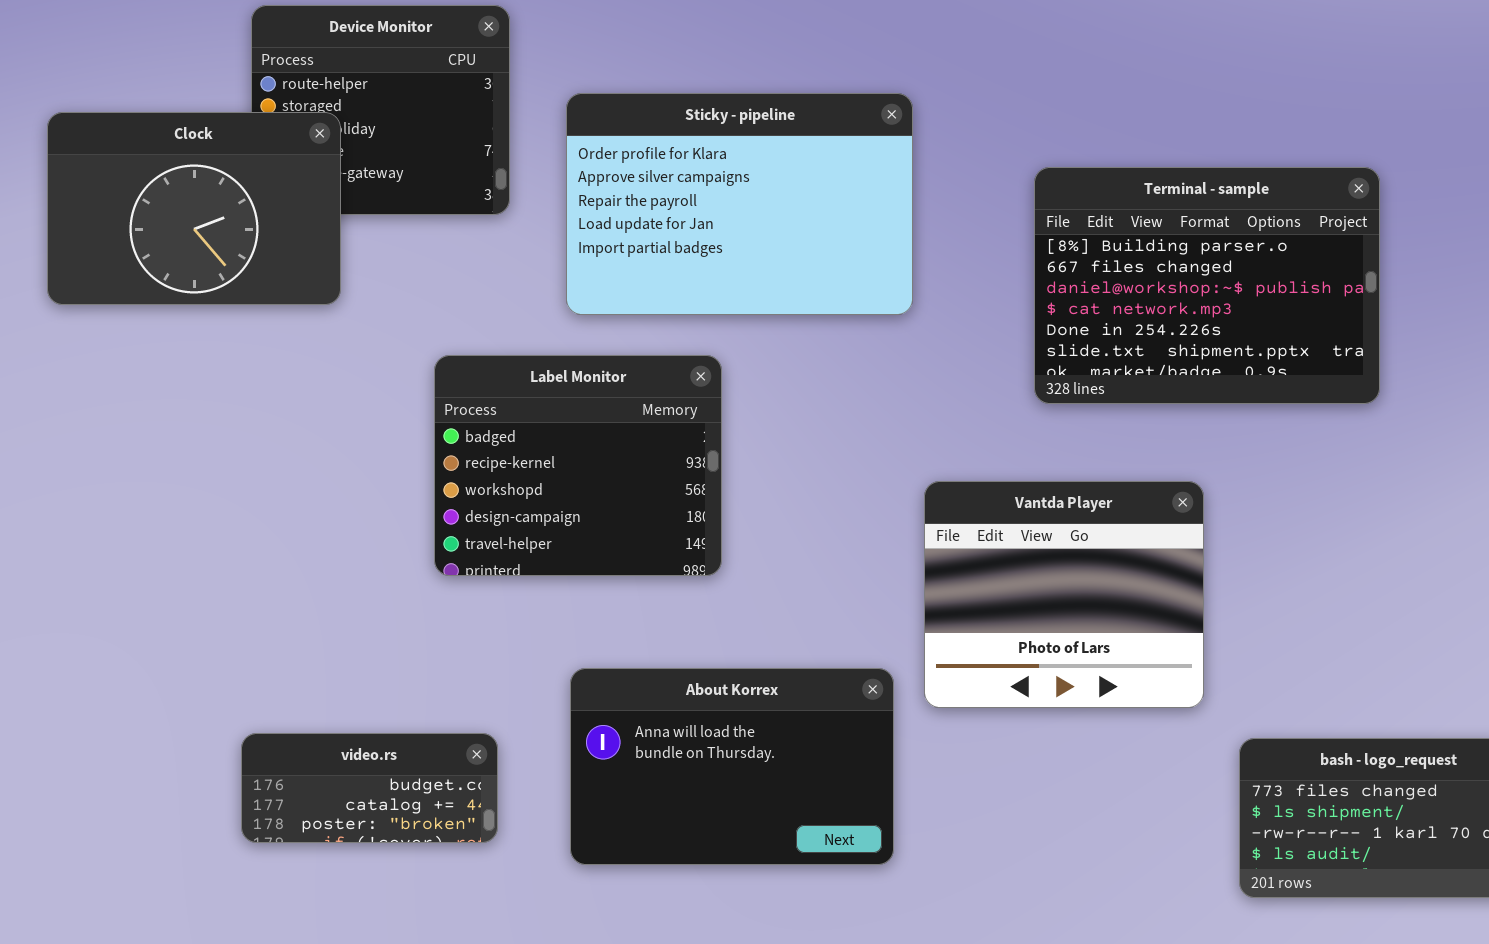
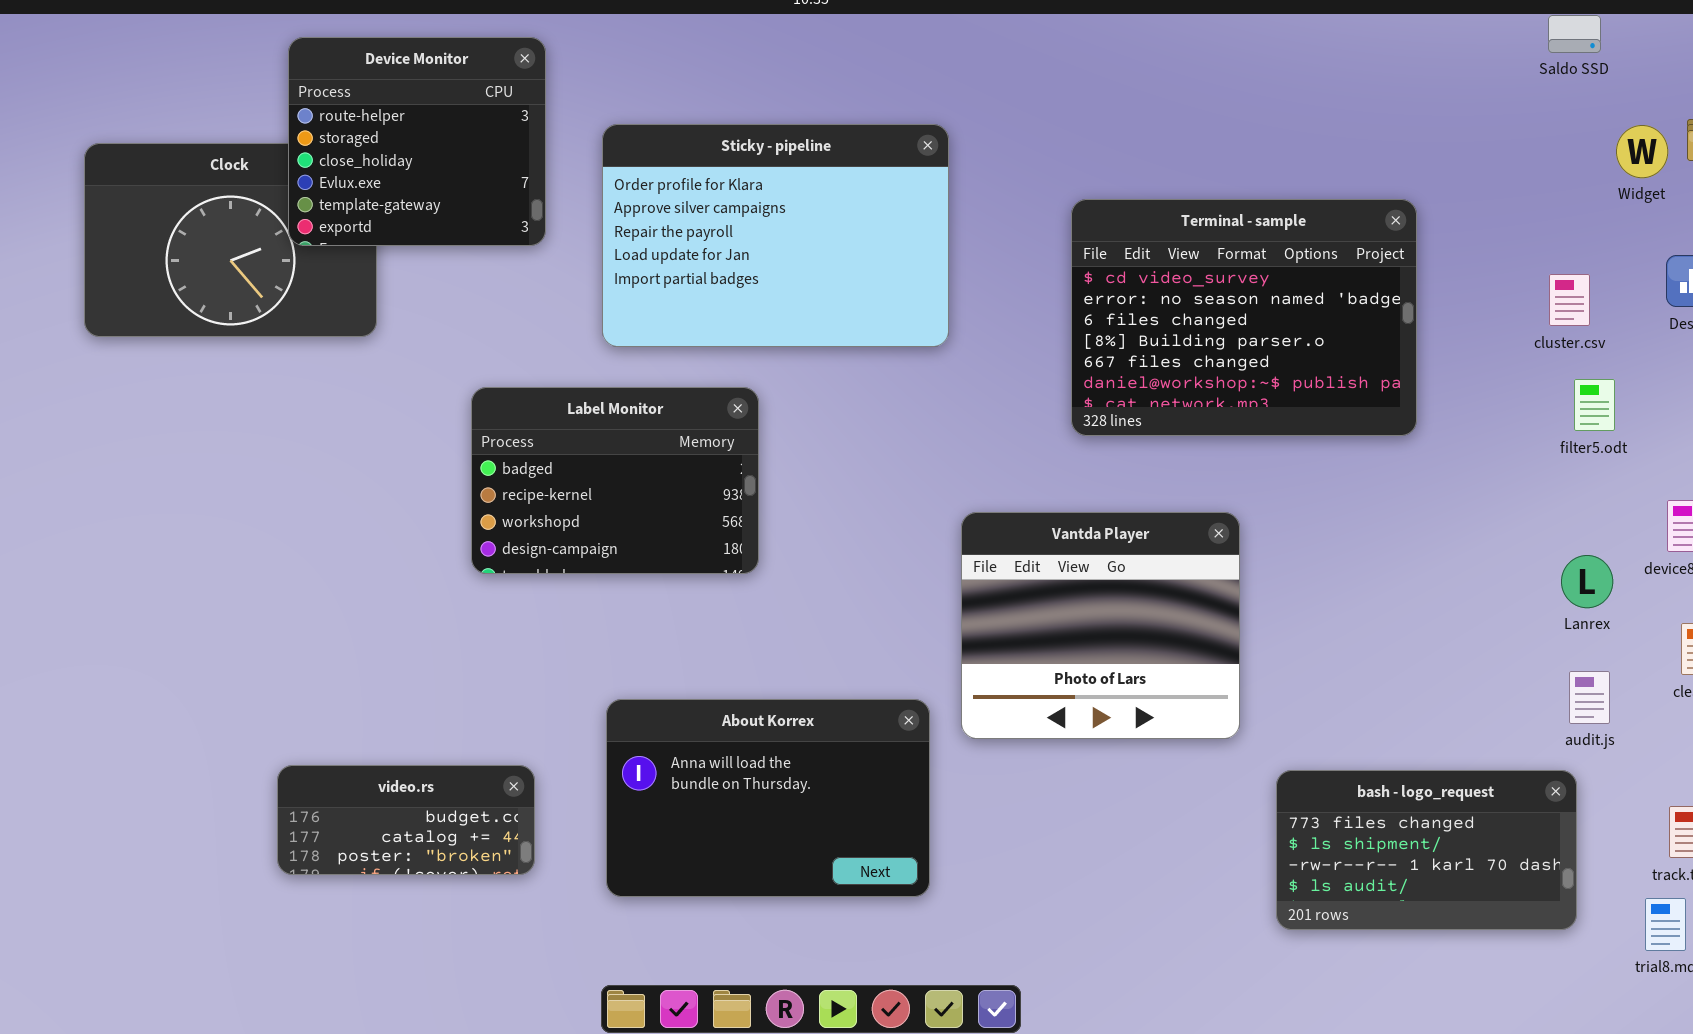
Device Monitor: [251,5,510,215] -> [288,37,546,246], raised
Terminal - sample: [1034,167,1380,404] -> [1071,199,1417,436], scrolled up 3 rows
Label Monitor: [434,355,722,576] -> [471,387,759,574], resized

